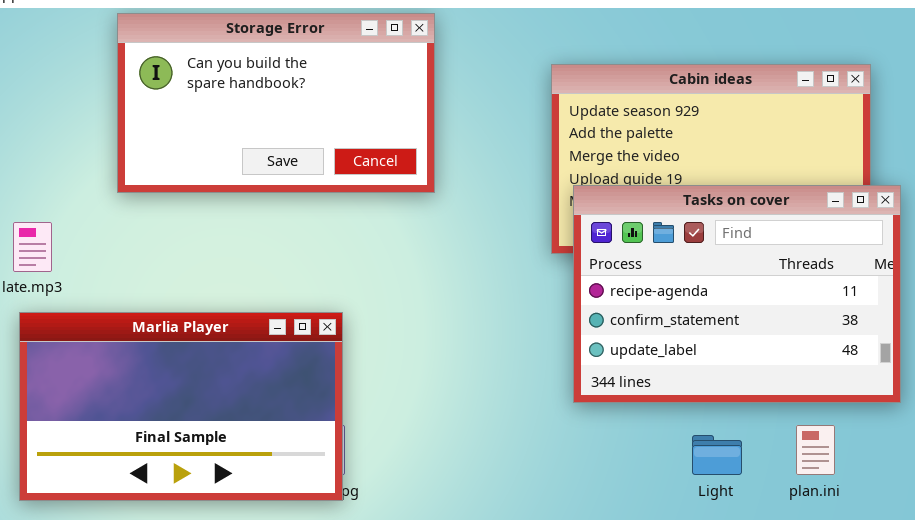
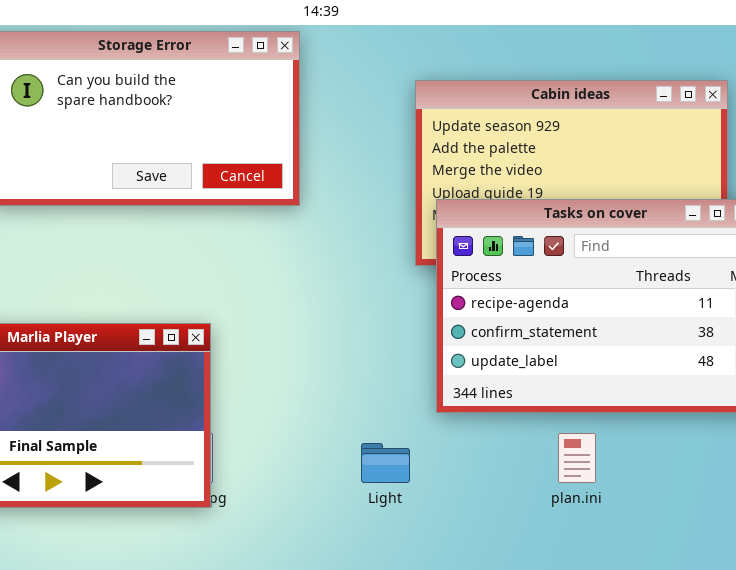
plan.ini: [796,425,835,475] -> [558,433,596,483], moved
Light: [692,435,742,475] -> [361,443,410,483], moved

